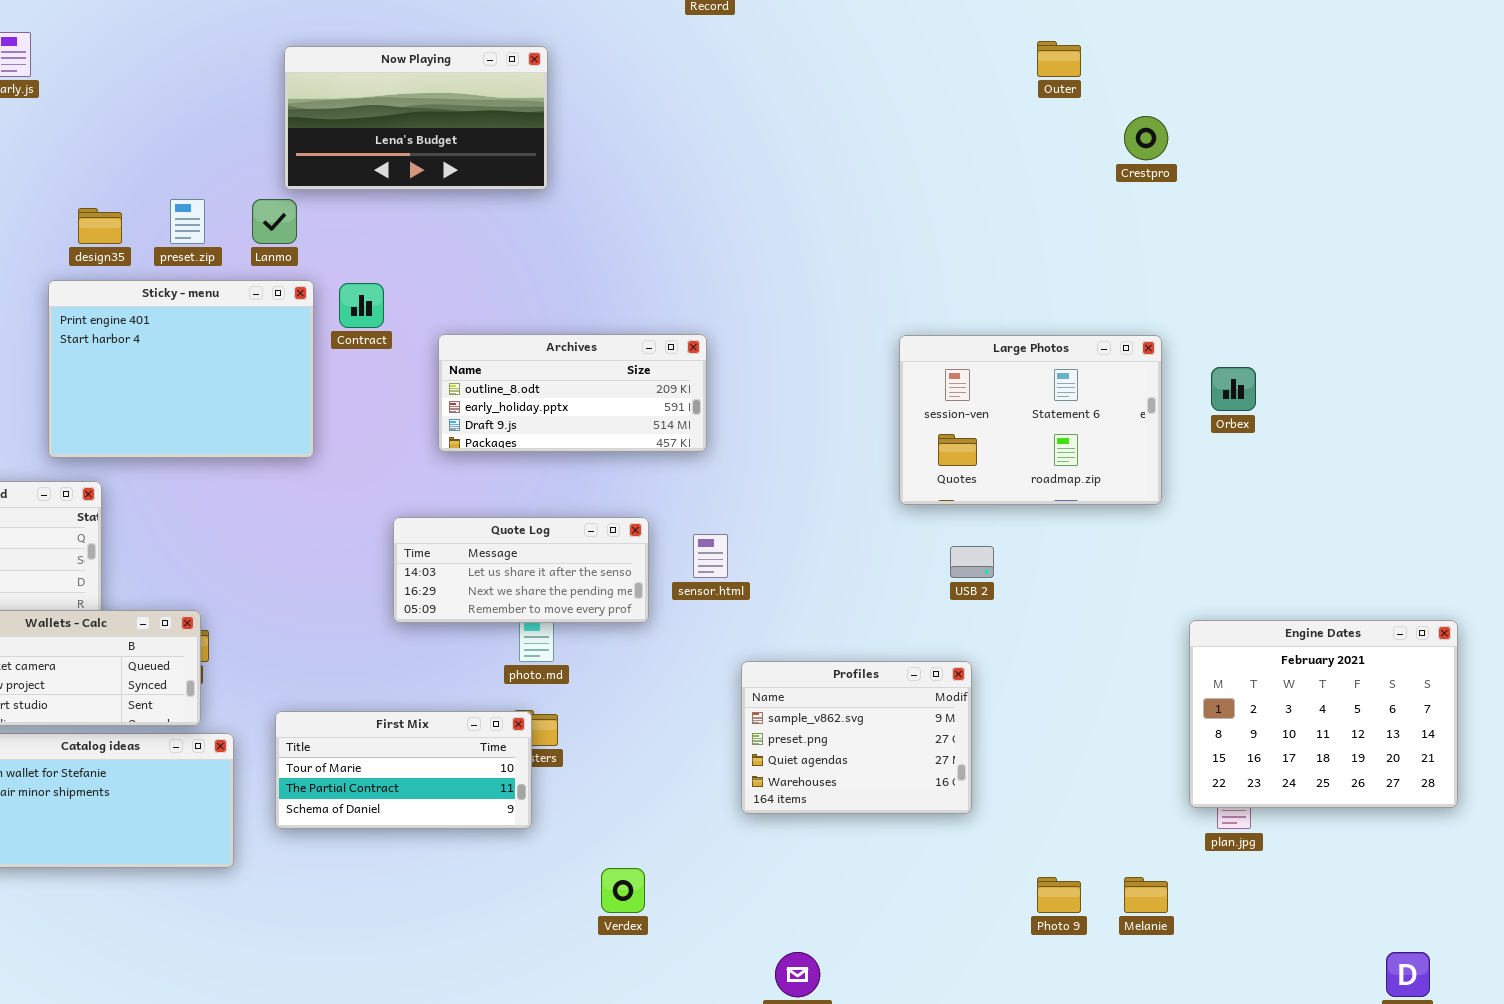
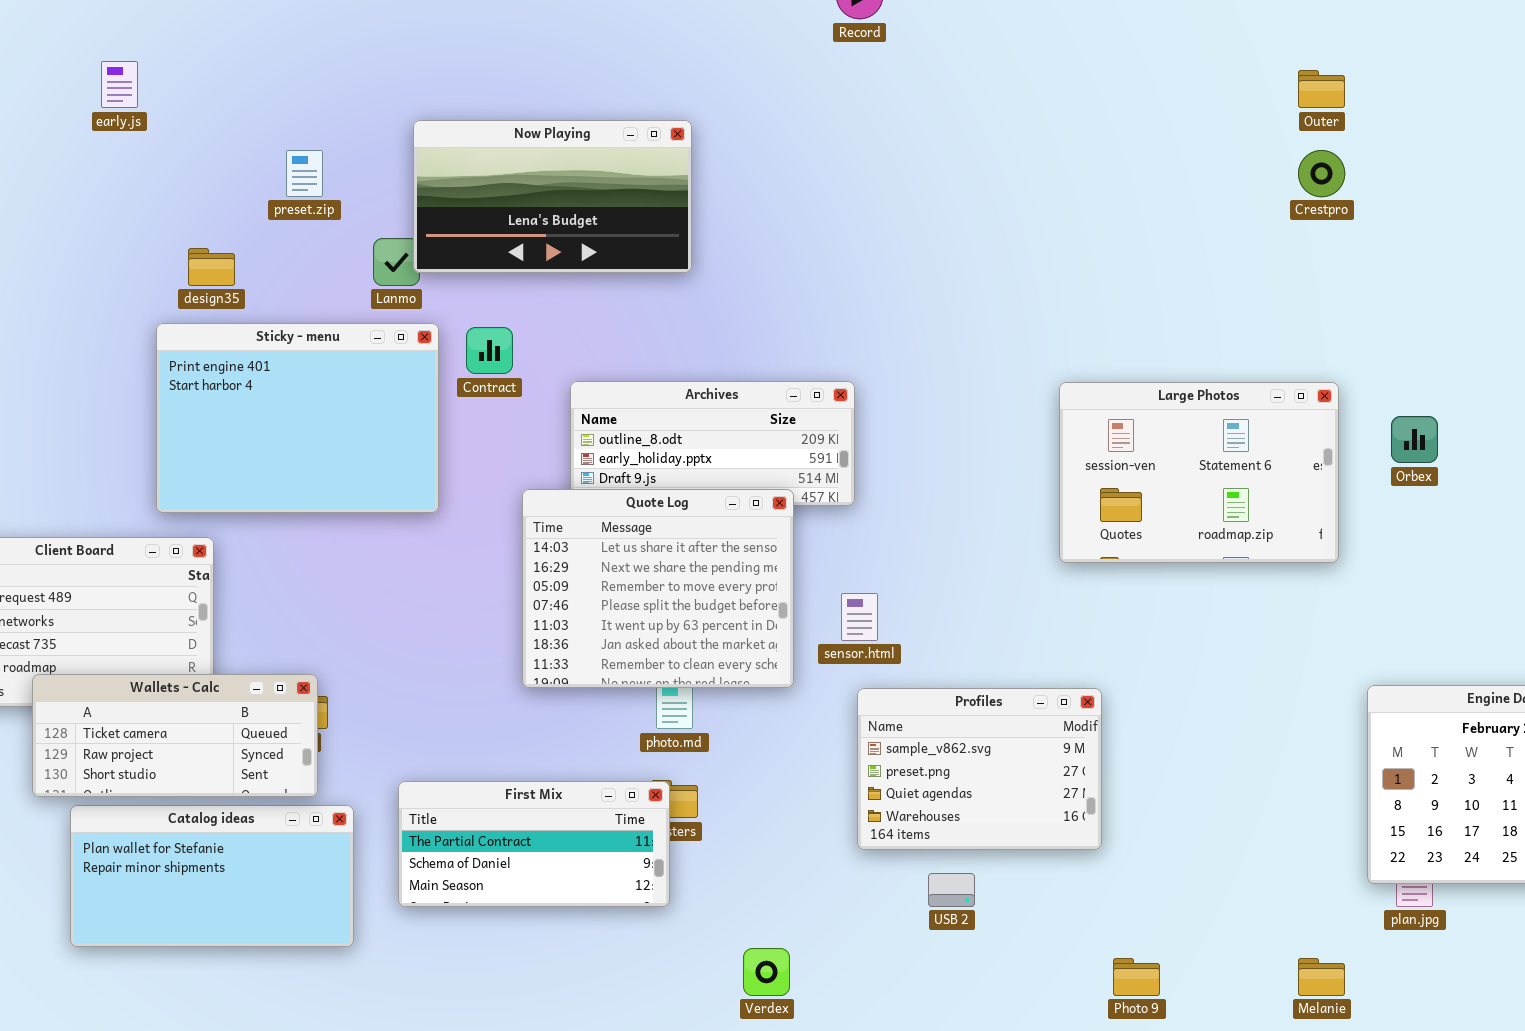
Outer: [1037,41,1081,77] -> [1298,70,1345,108], moved
Now Playing: [284,46,548,190] -> [413,120,692,273], moved
preset.zip: [170,199,205,244] -> [286,150,323,197], moved
Quote Log: [393,517,649,623] -> [522,489,794,688], resized
USB 2: [950,546,994,578] -> [928,873,975,907], moved
Profiles: [741,661,972,814] -> [857,688,1102,850], moved
First Mix: [275,711,532,829] -> [398,781,670,907], scrolled down 1 row
Photo 9: [1037,877,1081,913] -> [1113,958,1160,996], moved

